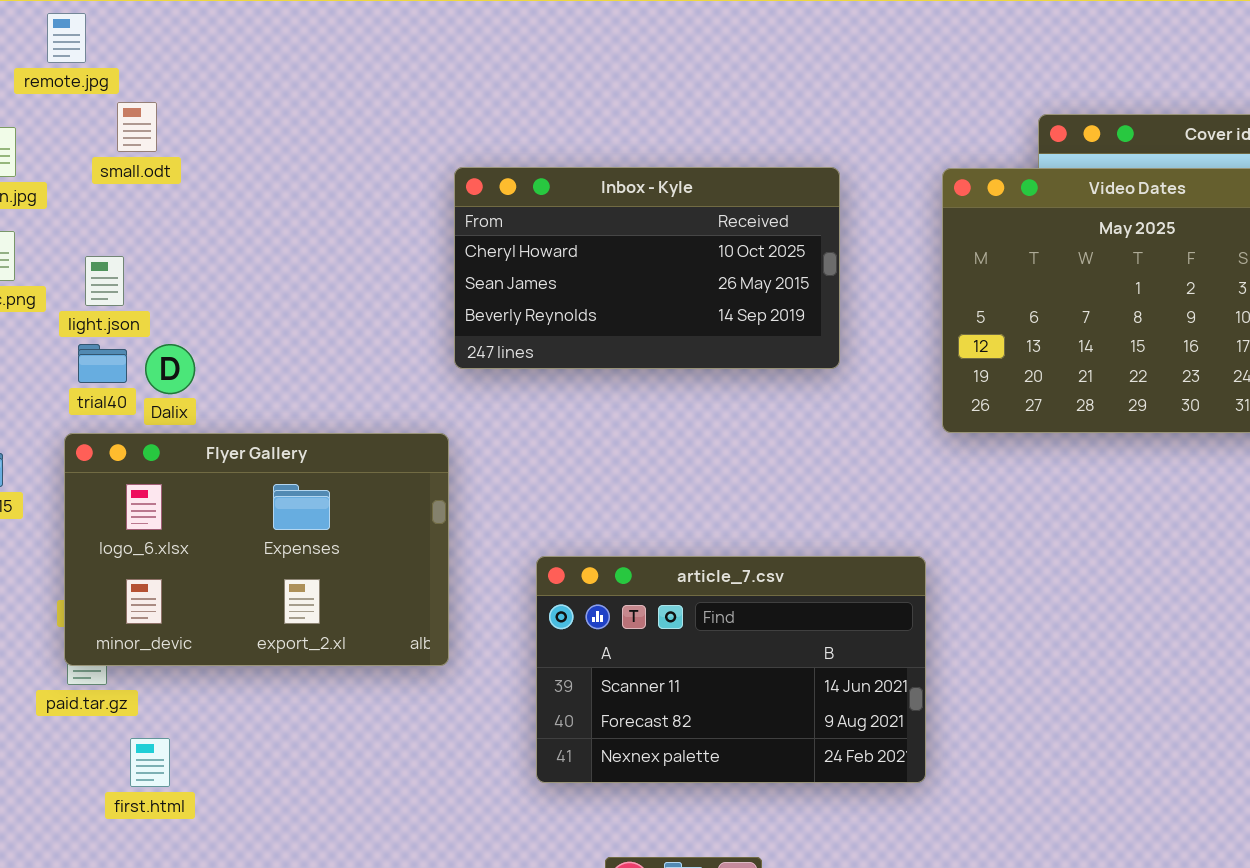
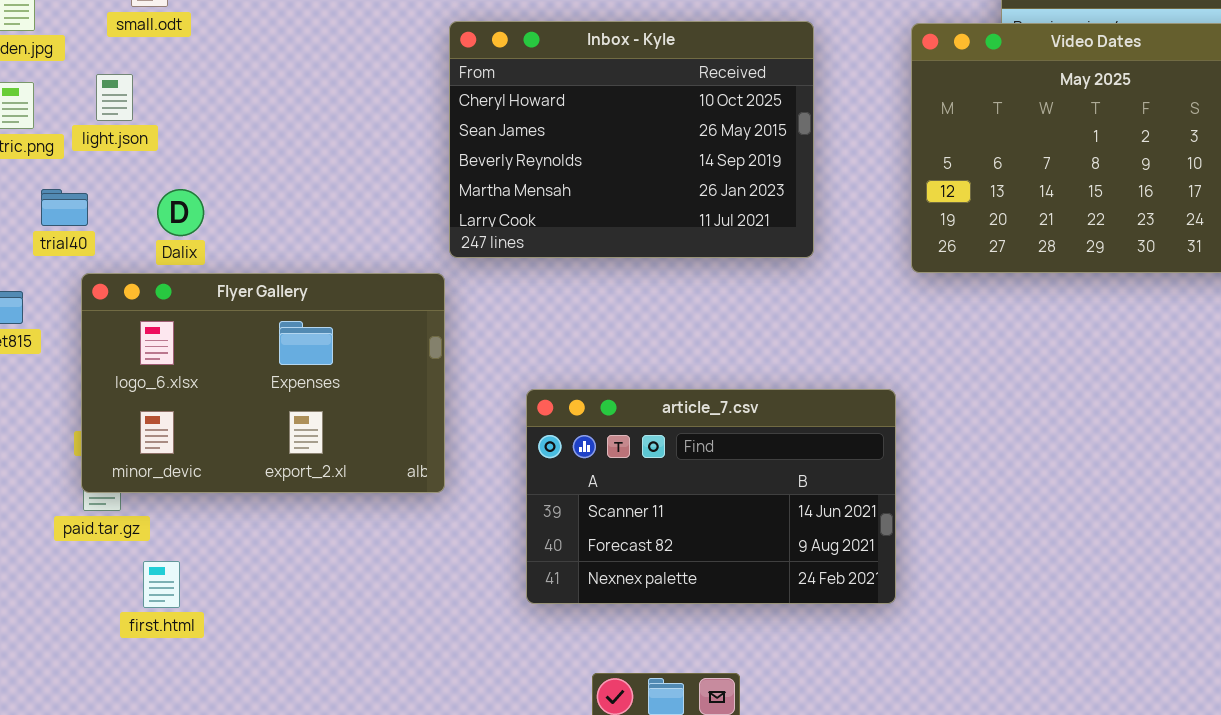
Inbox - Kyle: [454,167,840,369] -> [449,21,814,258], resized
light.json: [85,256,124,306] -> [96,74,133,121], moved
trial40: [78,344,127,383] -> [41,189,88,226], moved

